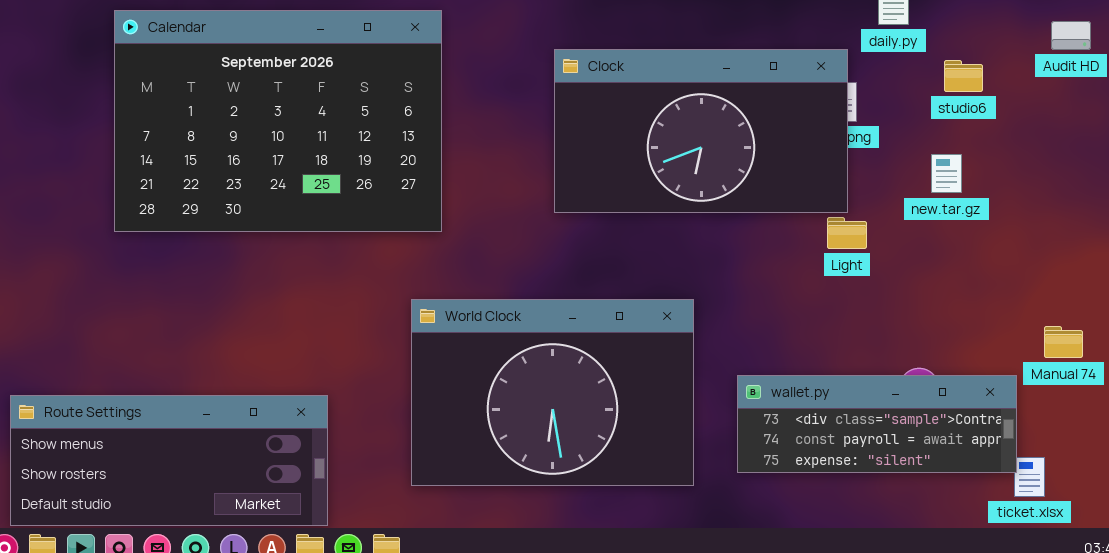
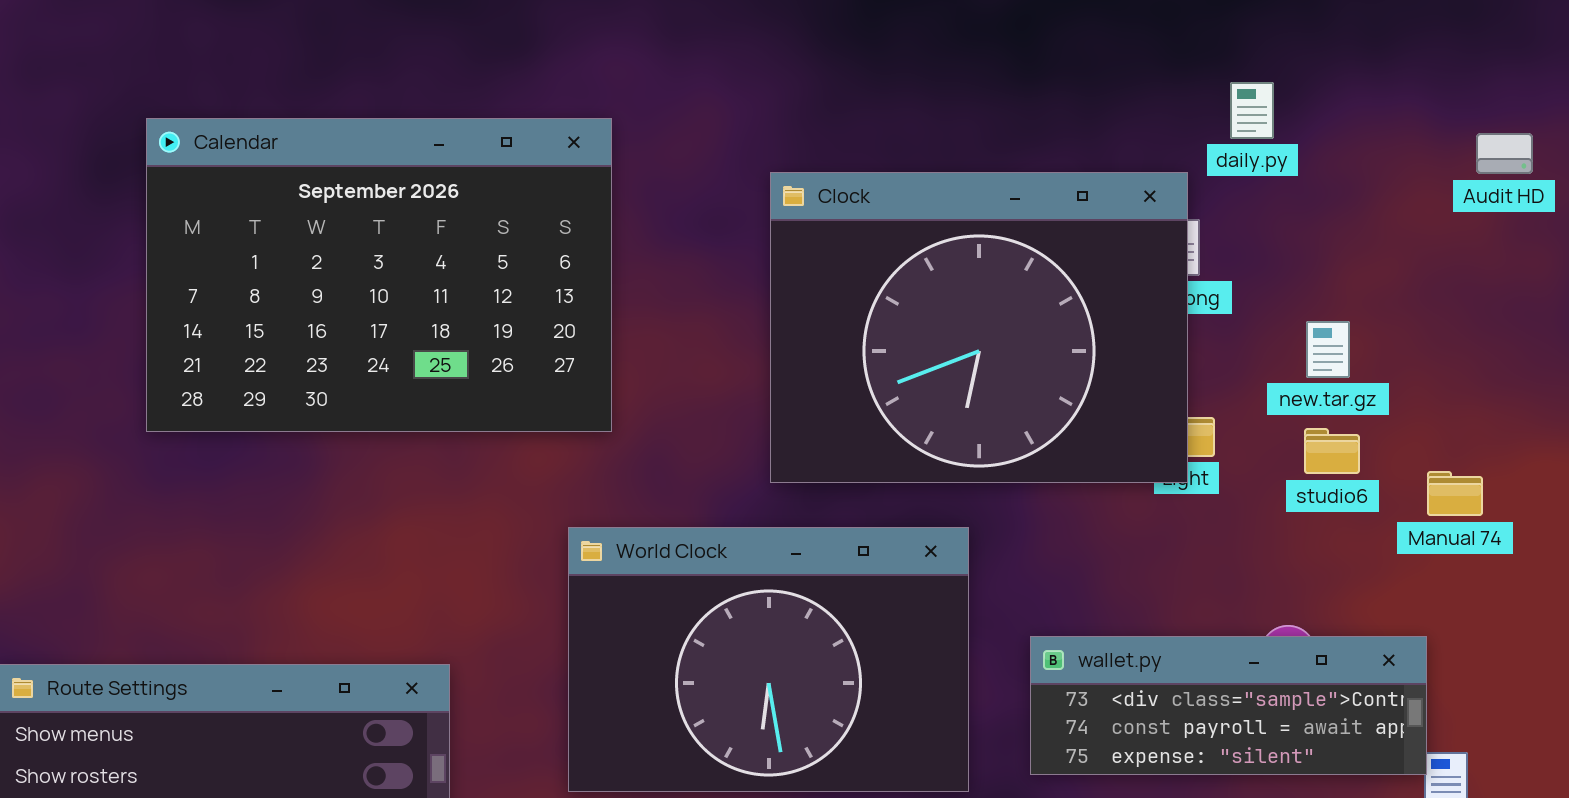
Clock: [554,49,848,213] -> [770,172,1188,483], resized
studio6: [944,60,983,92] -> [1304,428,1360,474], moved
Manual 74: [1044,326,1083,358] -> [1427,471,1483,516], moved

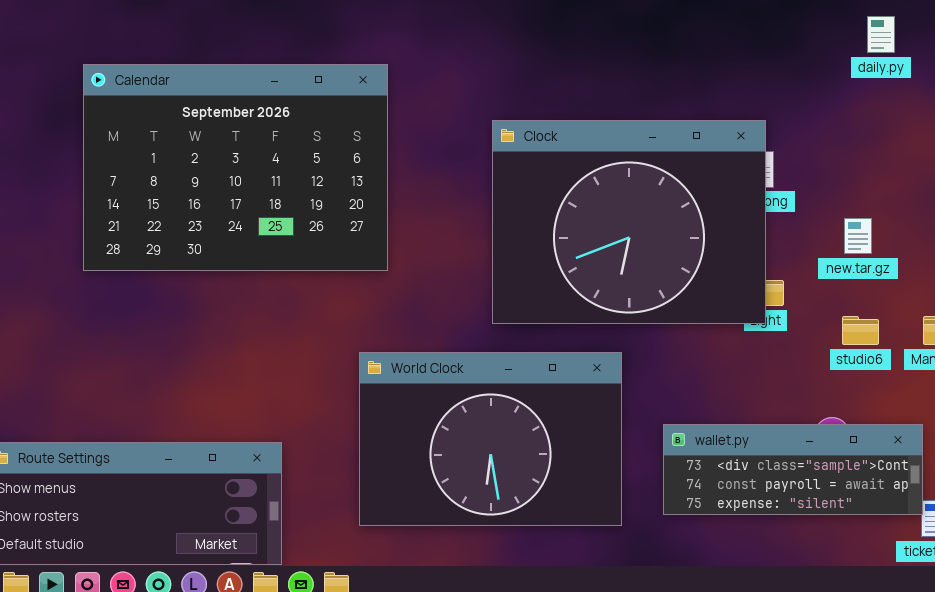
daily.py: [1230,82,1274,139] -> [867,16,895,53], moved
Calendar: [146,118,612,432] -> [83,64,388,271], moved
studio6: [1304,428,1360,474] -> [842,316,879,345], moved

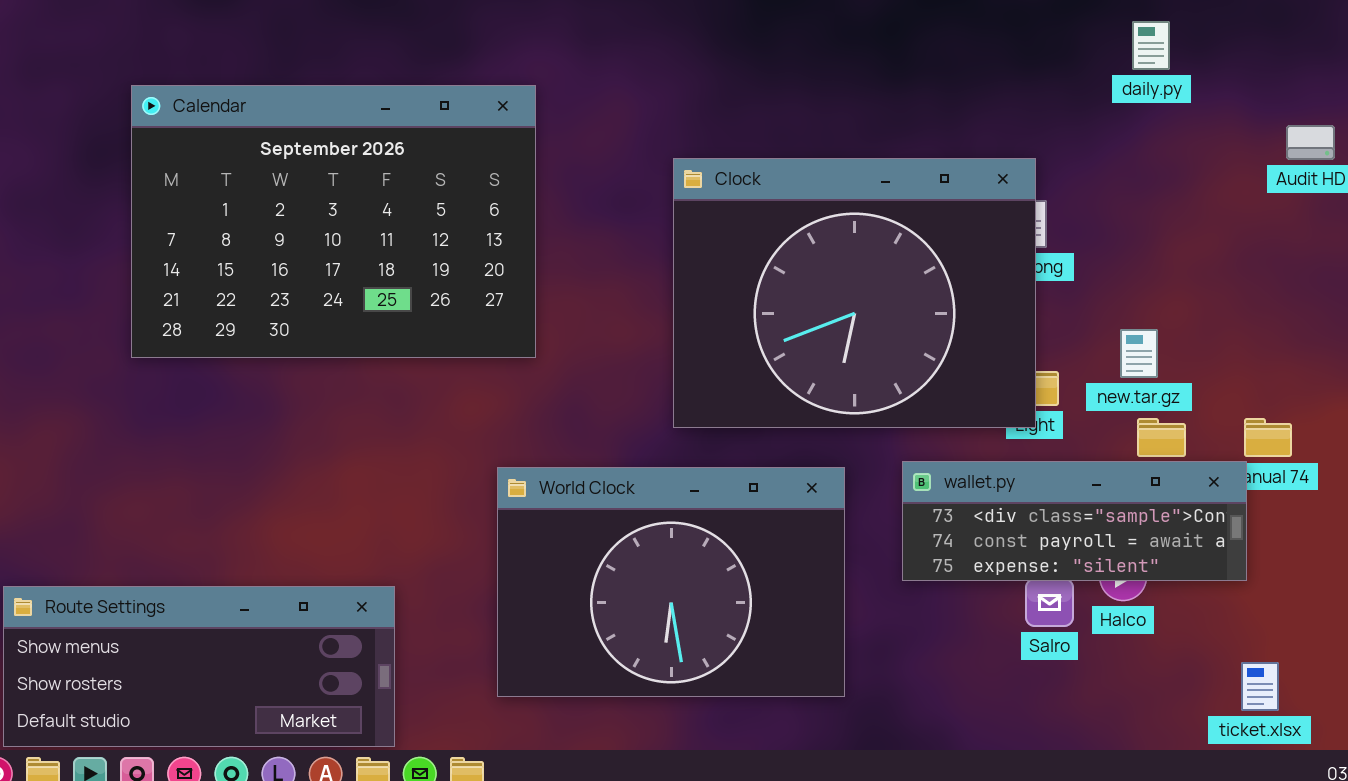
daily.py: [867,16,895,53] -> [1132,21,1170,70], moved
new.tar.gz: [844,218,872,254] -> [1120,329,1158,378], moved
wallet.py: [663,424,923,515] -> [902,461,1247,581], moved

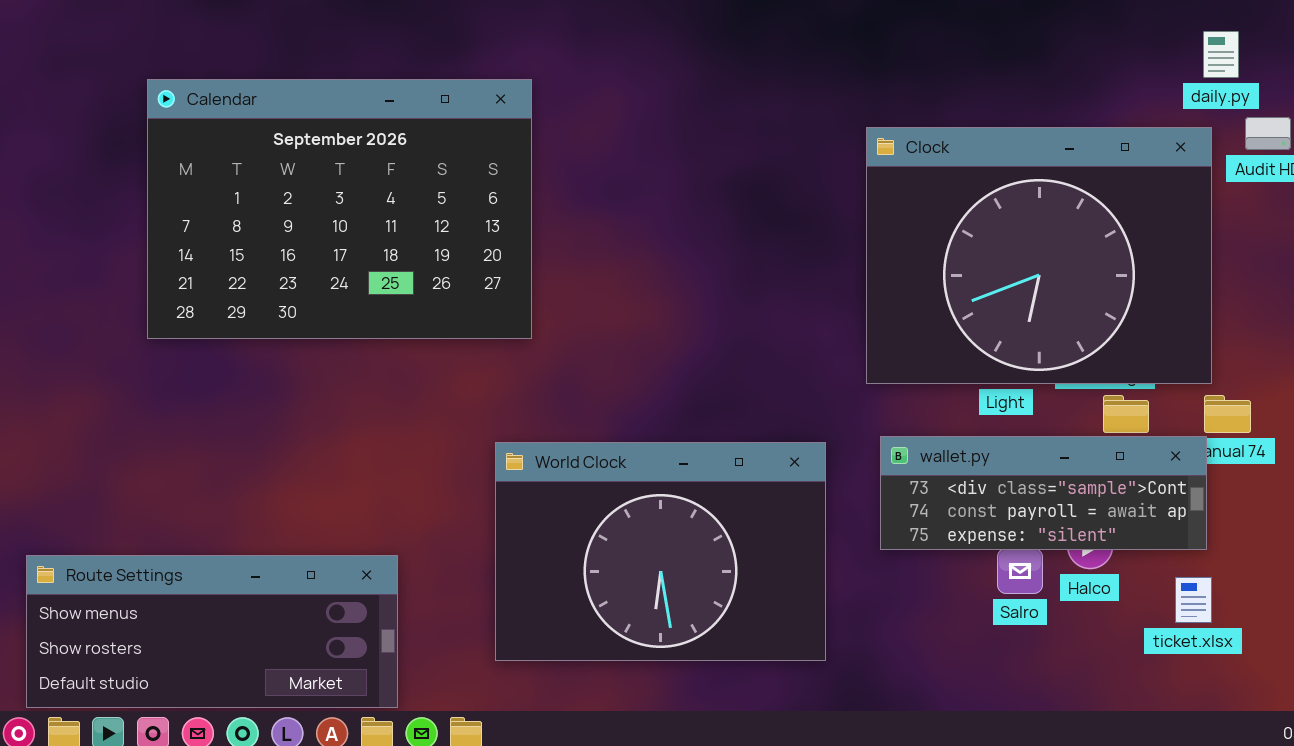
daily.py: [1132,21,1170,70] -> [1203,31,1239,78], moved
Clock: [673,158,1036,428] -> [866,127,1212,384], moved
ticket.xlsx: [1241,662,1279,711] -> [1175,577,1212,623], moved

